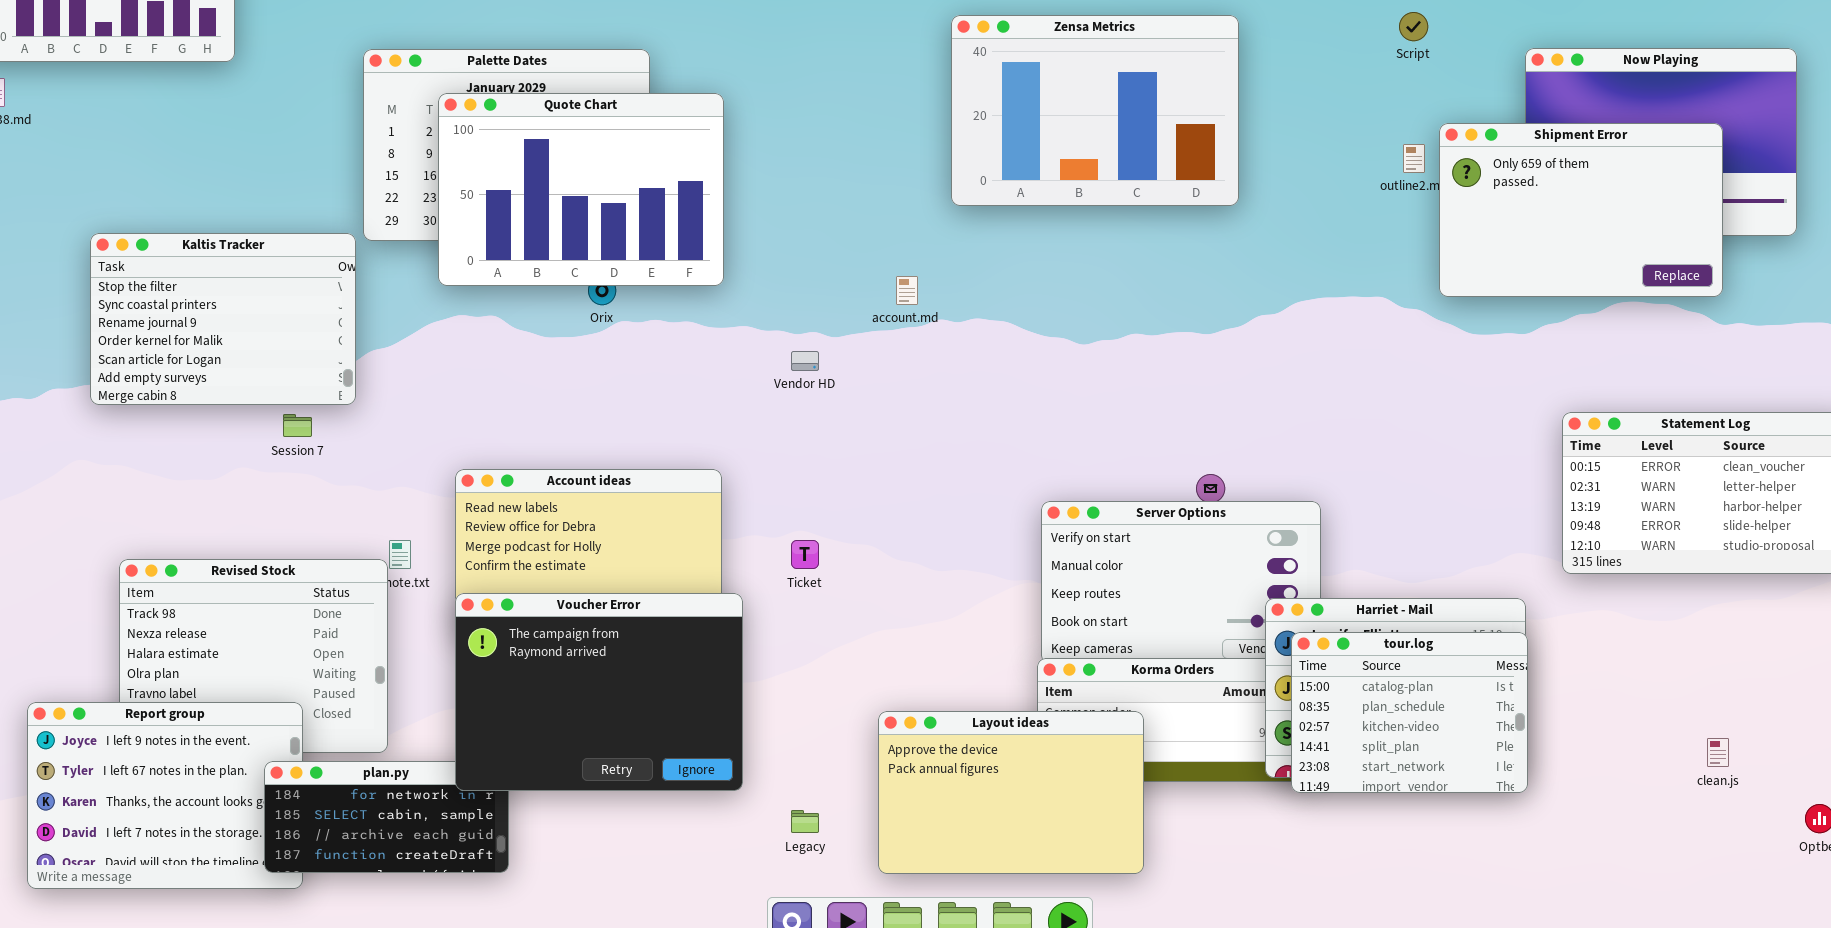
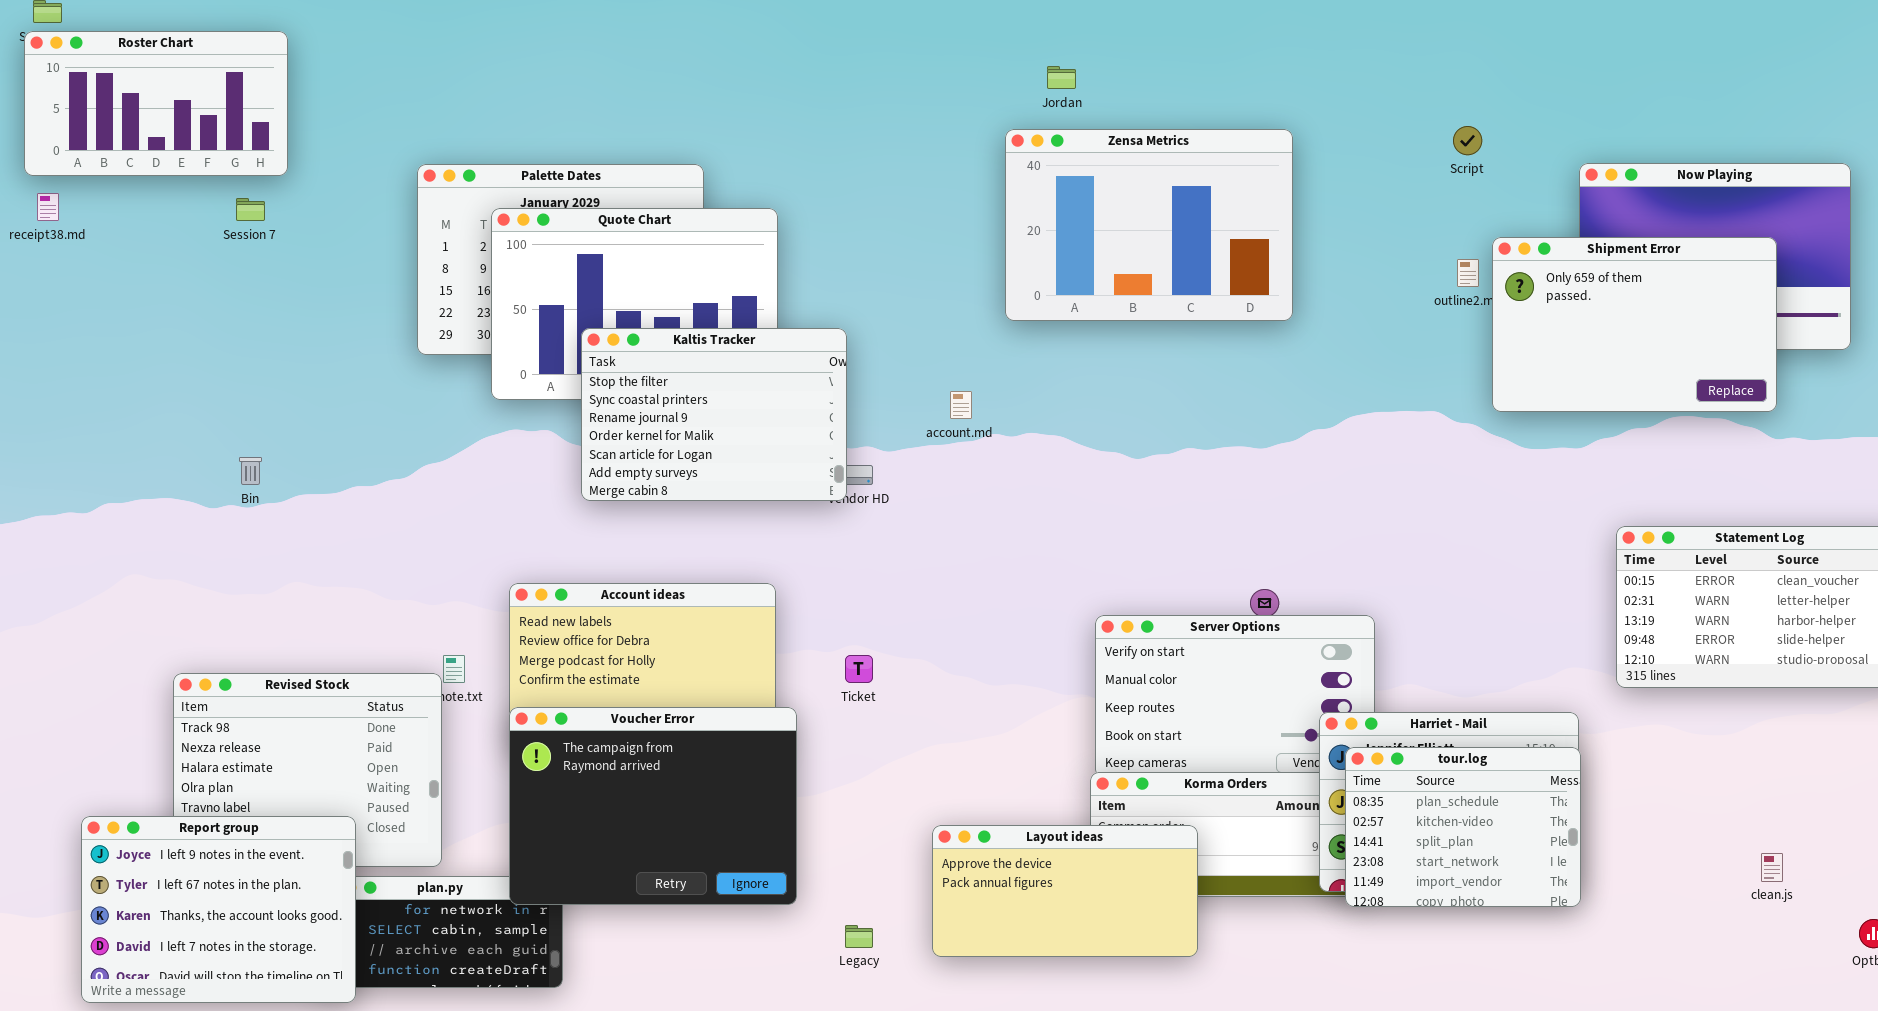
Kaltis Tracker: [90,233,356,405] -> [581,328,847,501], moved
Session 7: [283,414,312,437] -> [236,198,265,221], moved
tour.log: [1291,632,1528,793] -> [1345,747,1581,907], scrolled down 1 row
Report group: [27,702,303,889] -> [81,816,356,1003], raised
Layout ideas: [878,711,1144,874] -> [932,825,1198,957], resized

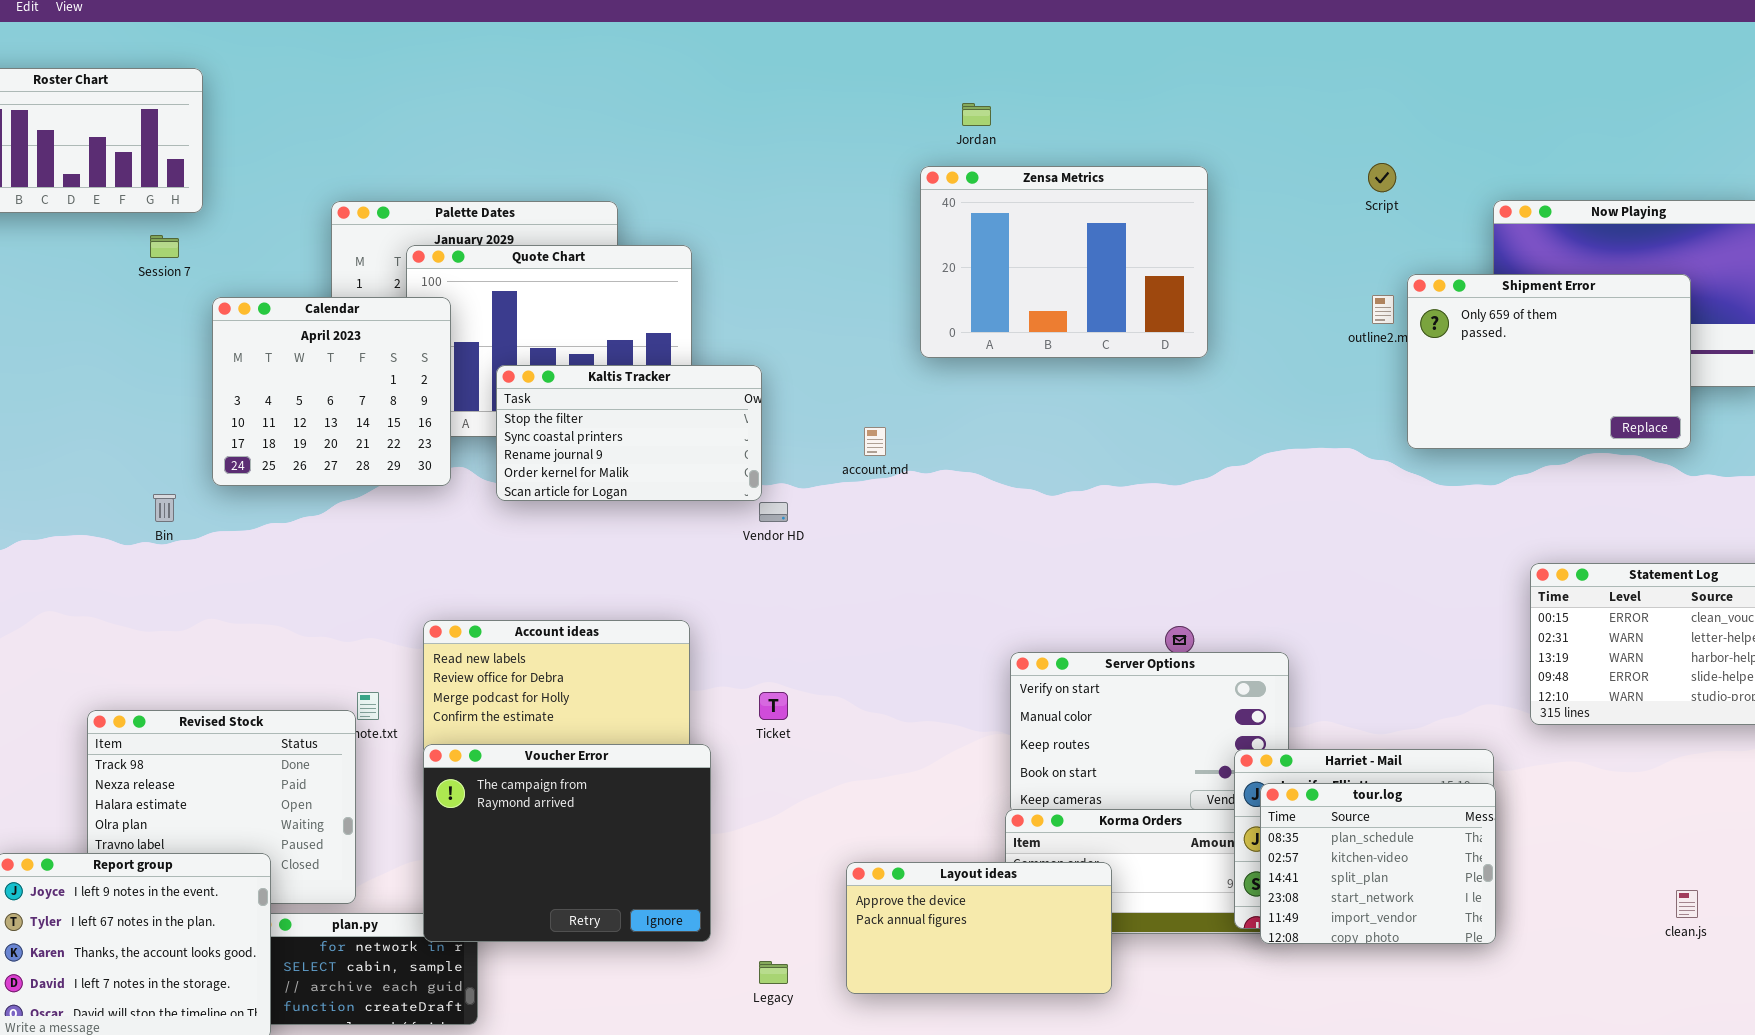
Calendar: none -> [212,297,451,486], opened
Kaltis Tracker: [581,328,847,501] -> [496,365,762,501], resized

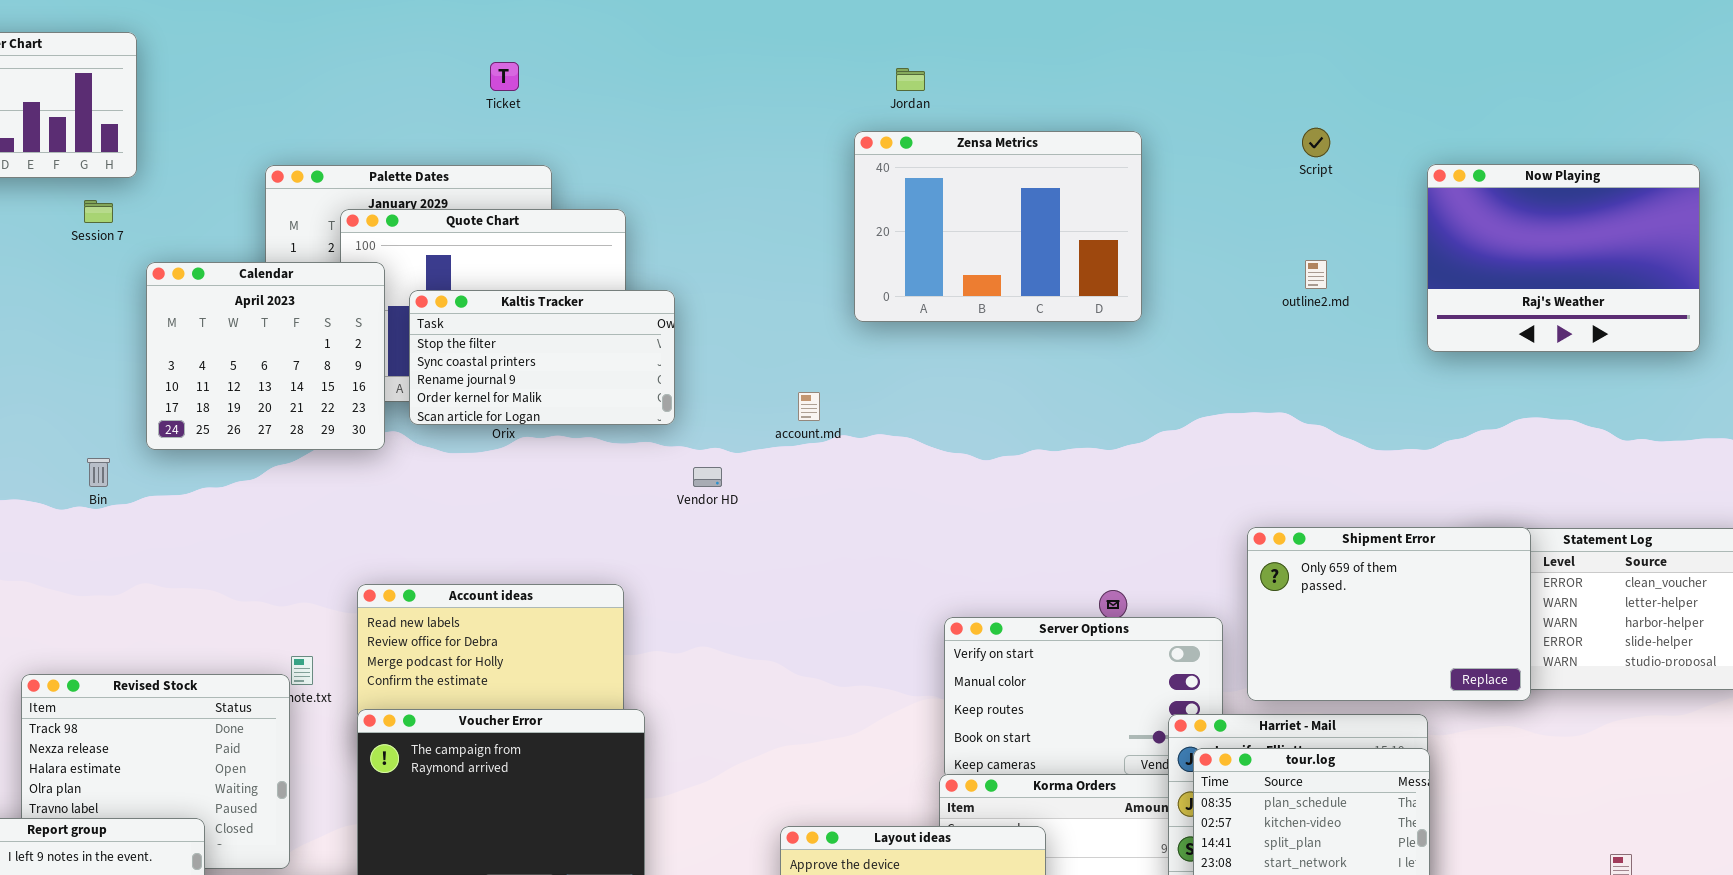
Shipment Error: [1407,274,1691,449] -> [1247,527,1531,701], moved
Kaltis Tracker: [496,365,762,501] -> [409,290,675,425], moved
Ticket: [759,692,788,720] -> [490,62,519,91], moved

